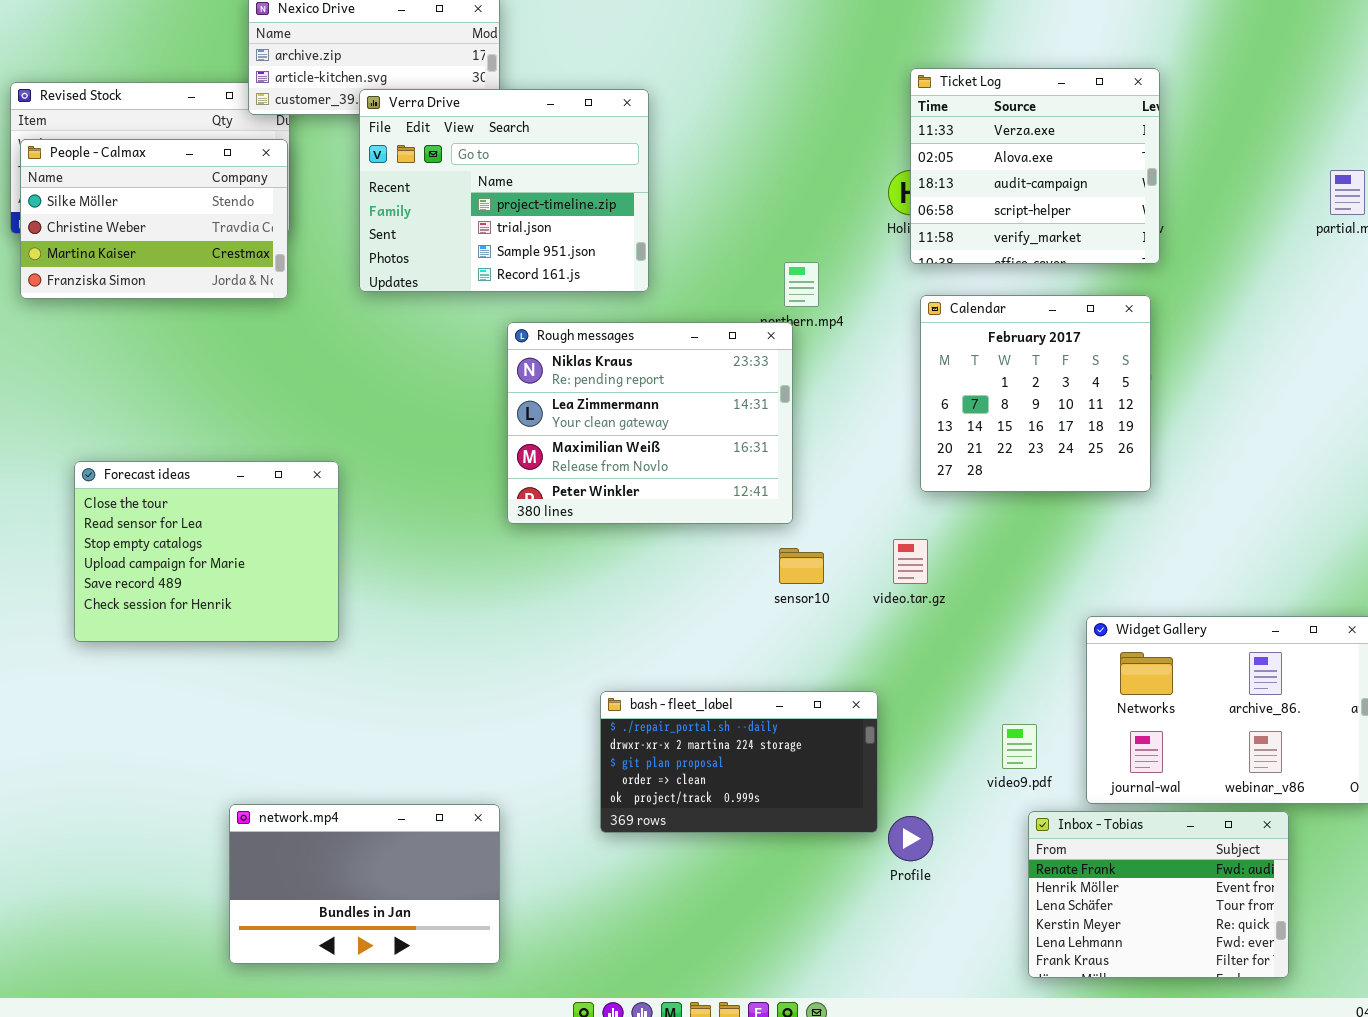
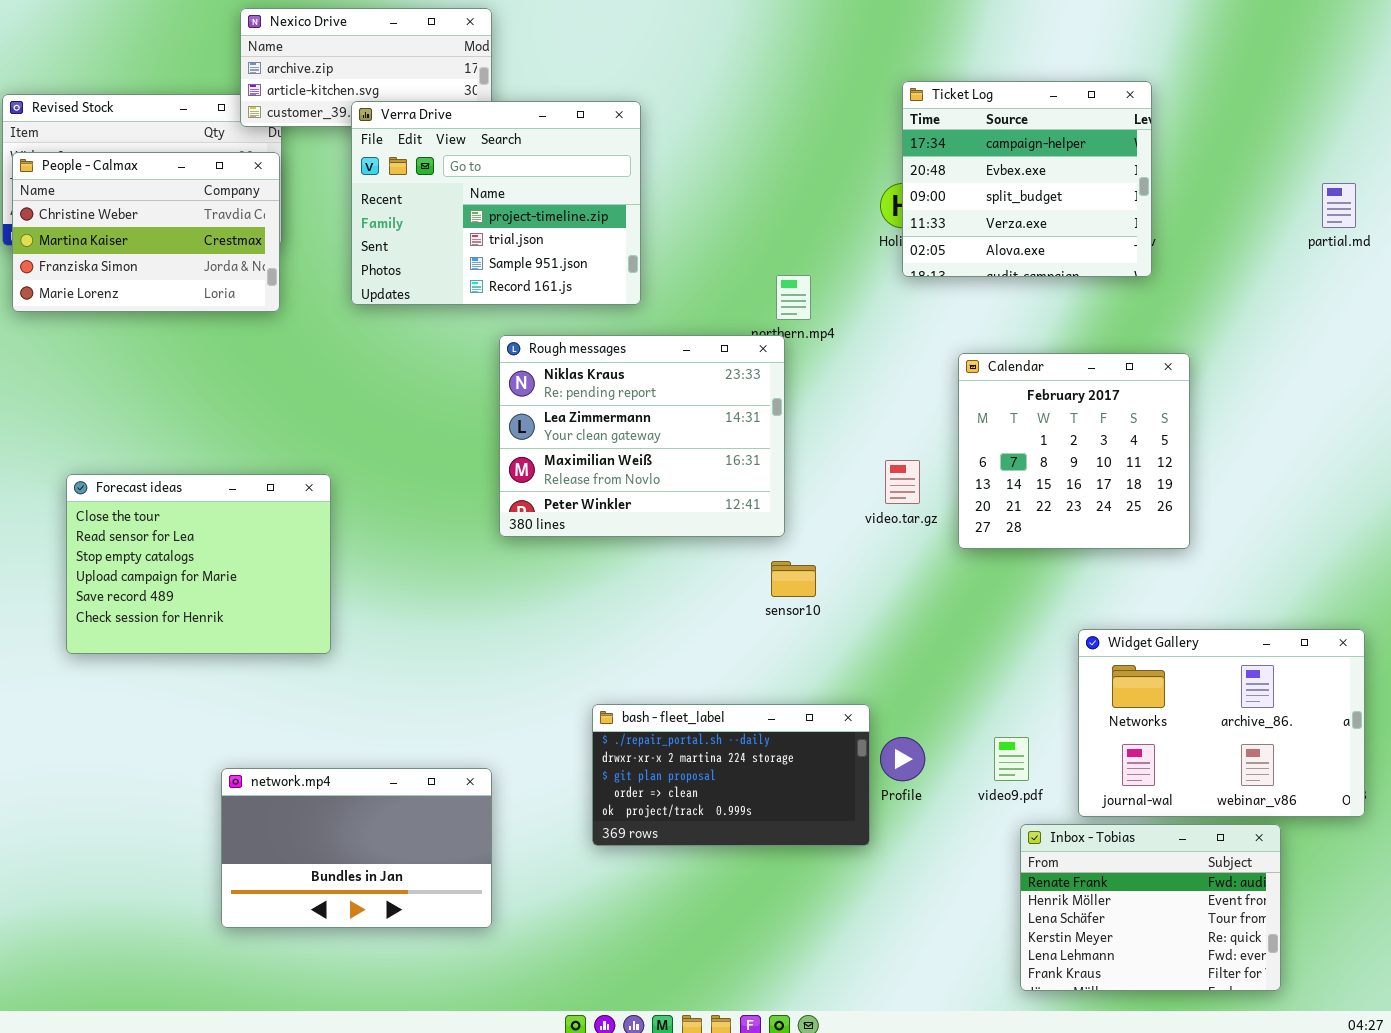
Ticket Log: [910,68,1160,264] -> [902,81,1152,277], scrolled up 3 rows
People - Calmax: [20,139,288,299] -> [12,152,280,312], scrolled down 1 row
Calendar: [920,295,1151,492] -> [958,353,1190,549], moved
video.tar.gz: [893,539,928,584] -> [885,460,920,504], moved
network.mp4: [229,804,500,964] -> [221,768,492,928], moved
Profile: [888,816,933,861] -> [880,737,925,781], moved

